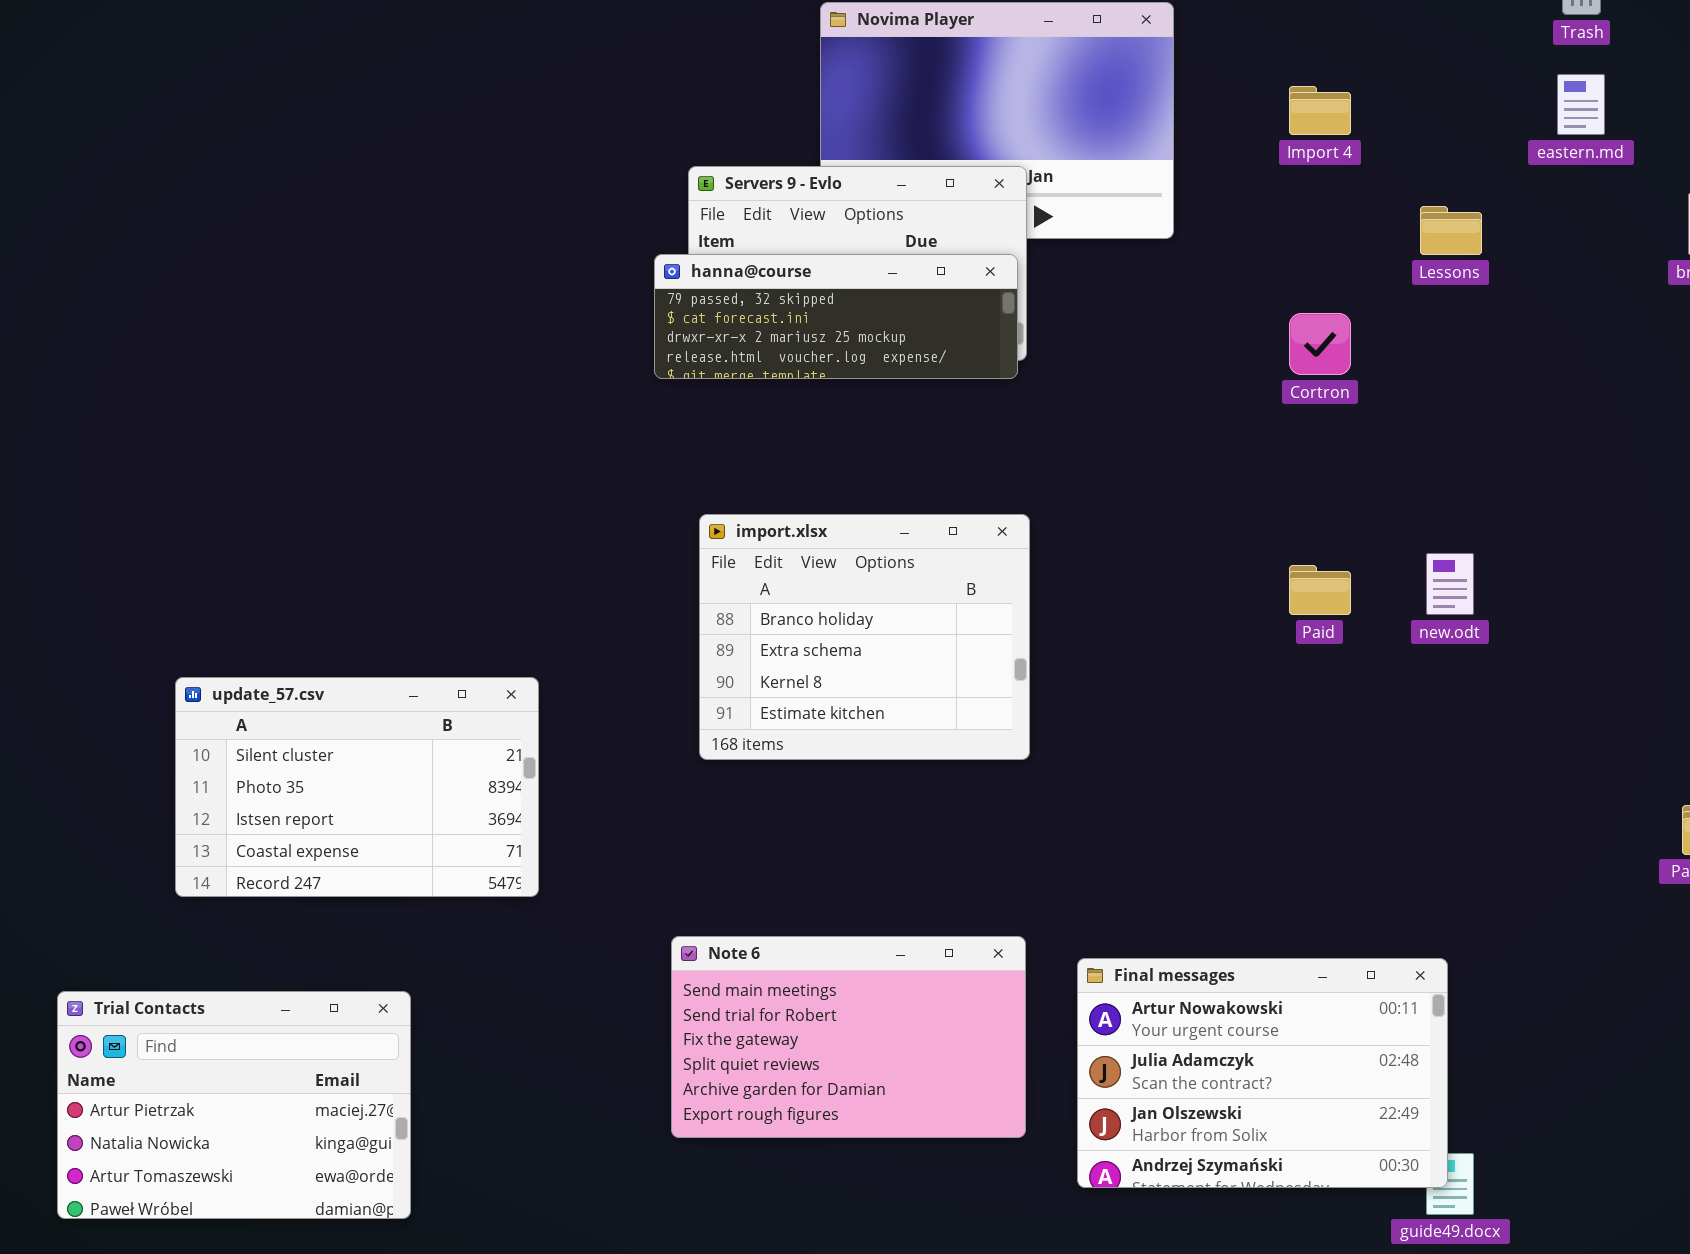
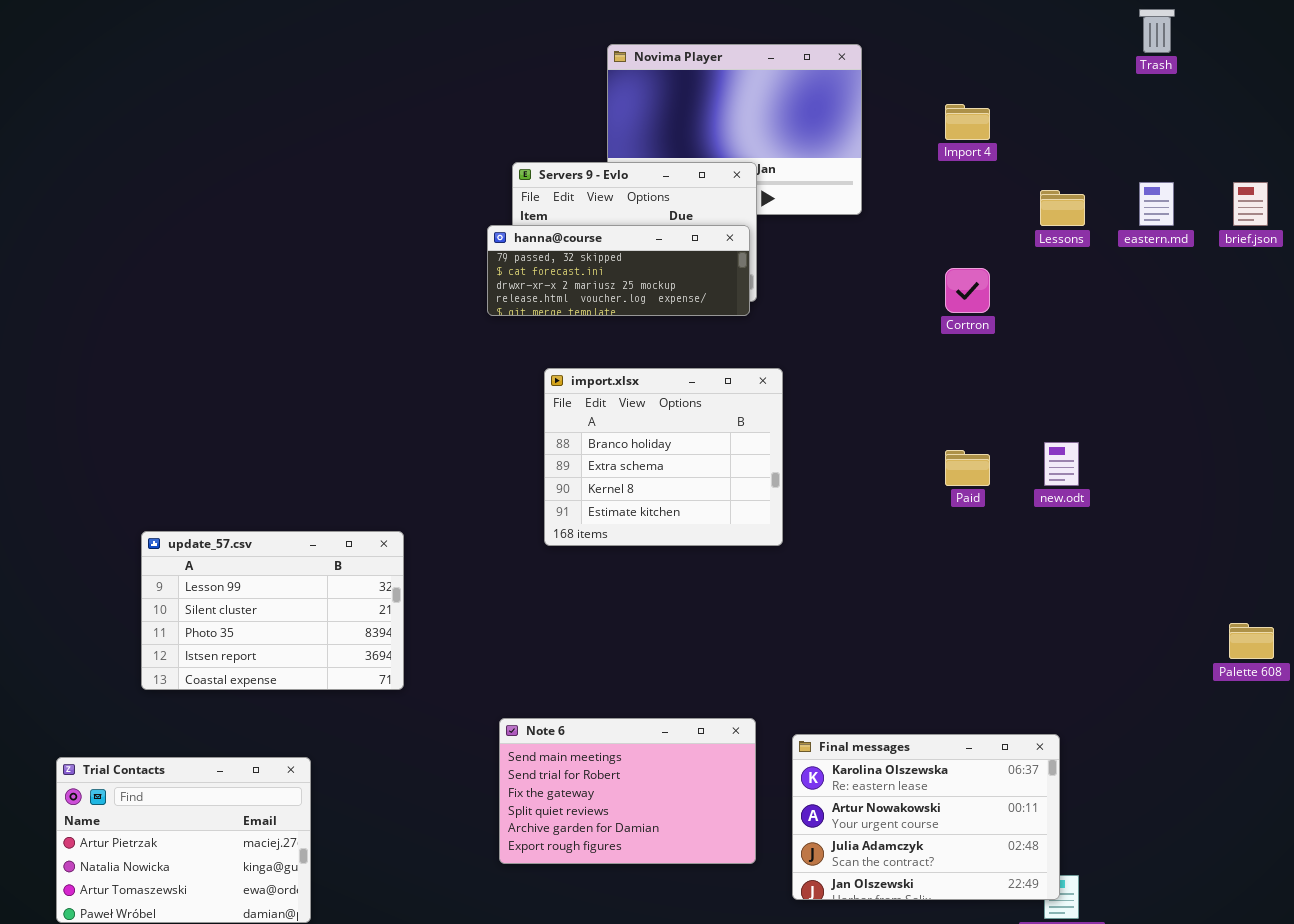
eastern.md: [1557,74,1605,135] -> [1139,182,1174,226], moved
import.xlsx: [699,514,1030,760] -> [544,368,783,546], moved
update_57.csv: [175,677,539,897] -> [141,531,404,690], scrolled up 1 row
Final messages: [1077,958,1448,1188] -> [792,734,1060,900], scrolled up 1 row

